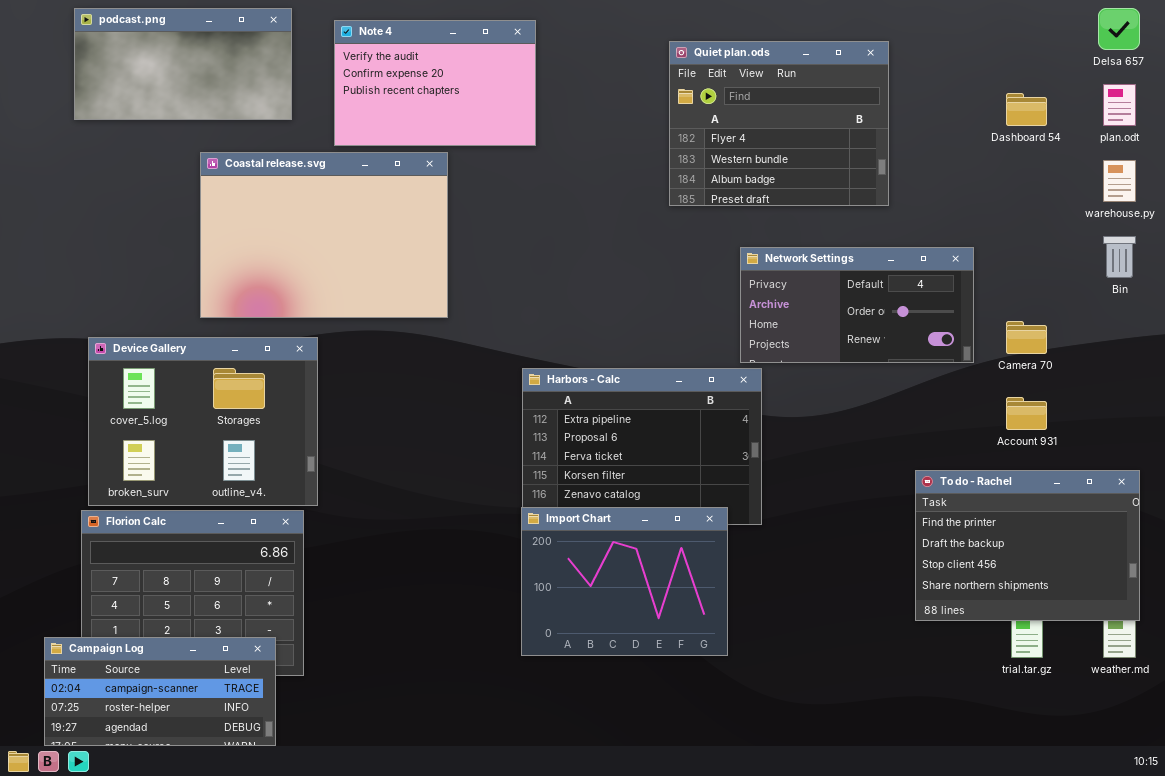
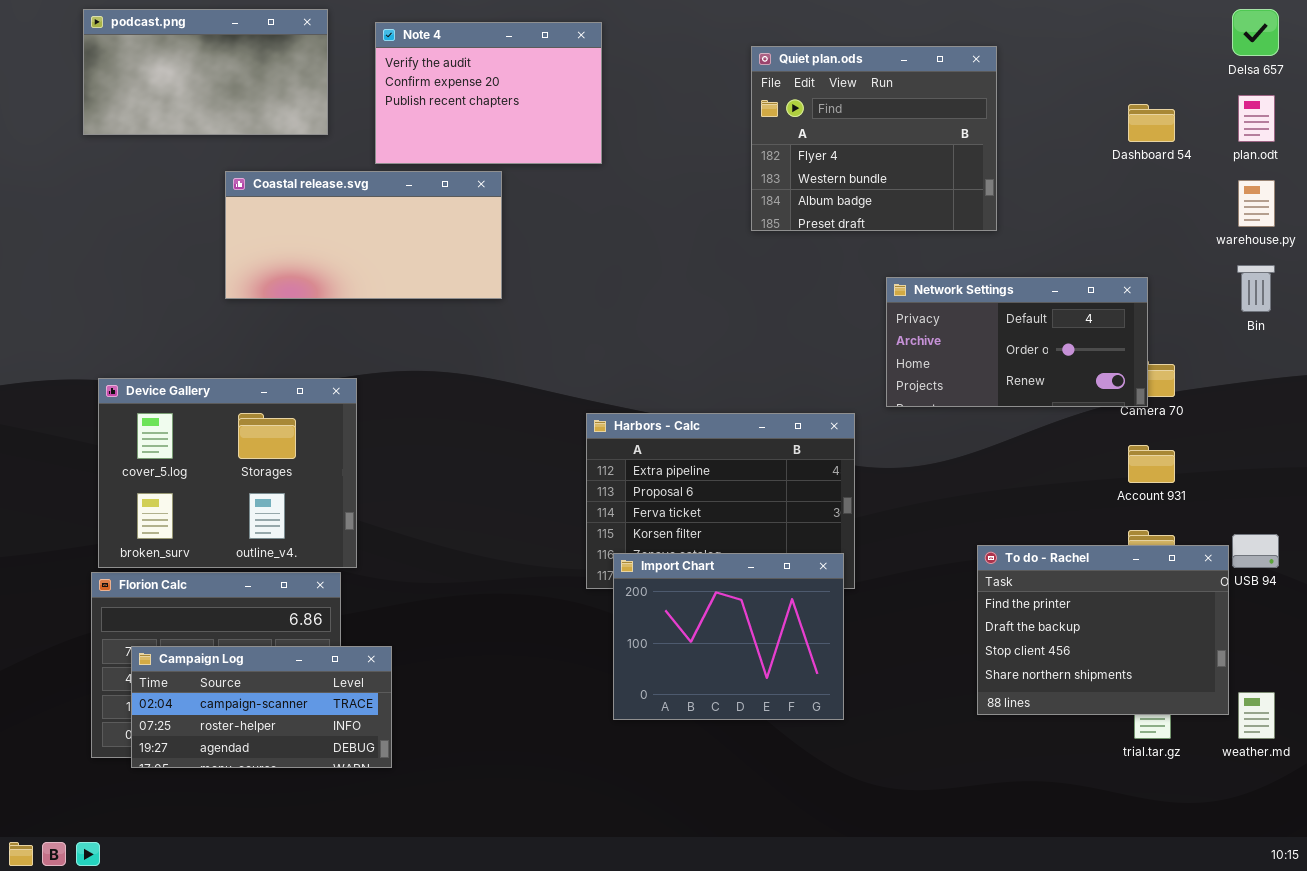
Coastal release.svg: [200,152,448,318] -> [225,171,502,299], resized
Network Settings: [740,247,974,363] -> [886,277,1148,407], moved
To do - Rachel: [915,470,1140,621] -> [977,545,1229,715], moved
Import Chart: [521,507,728,656] -> [613,553,844,720], moved
Campaign Log: [44,637,276,746] -> [131,646,392,768], moved

